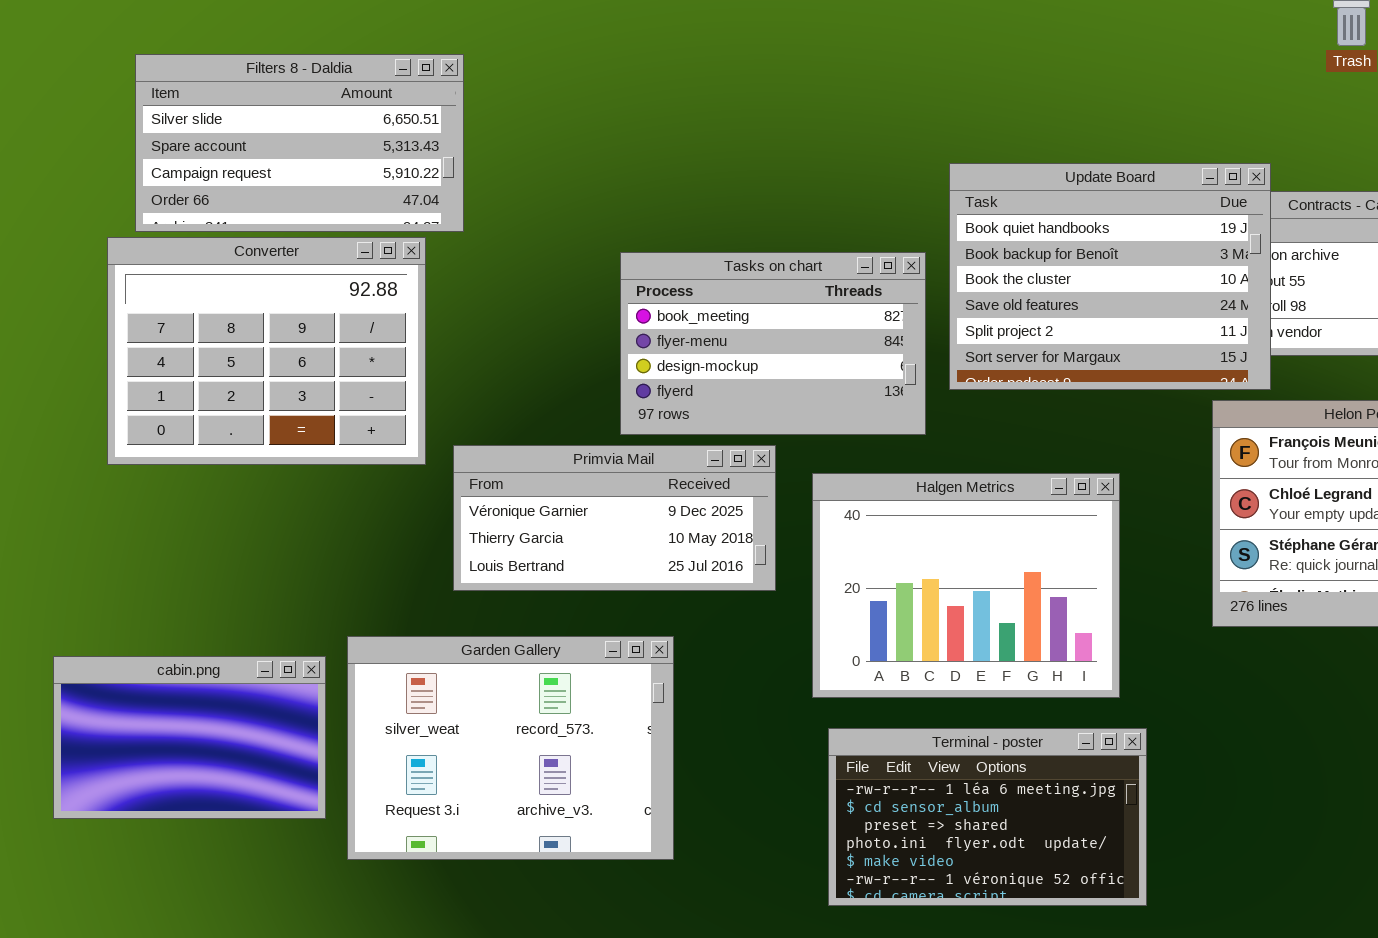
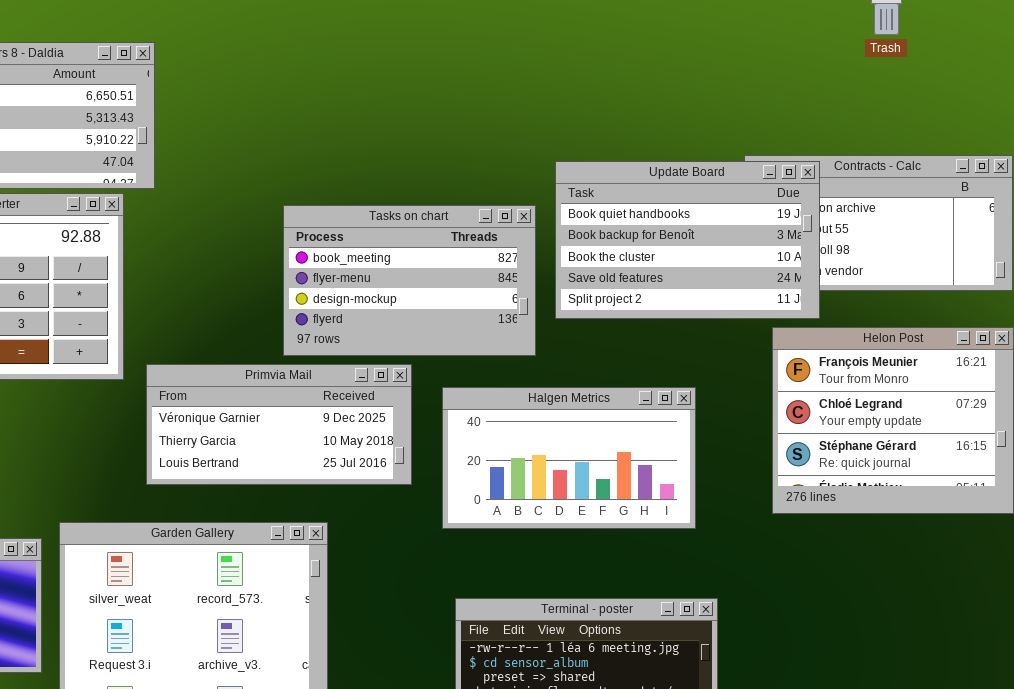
Update Board: [949,163,1271,390] -> [555,161,820,319], resized
Halgen Metrics: [812,473,1120,698] -> [442,387,696,529], resized

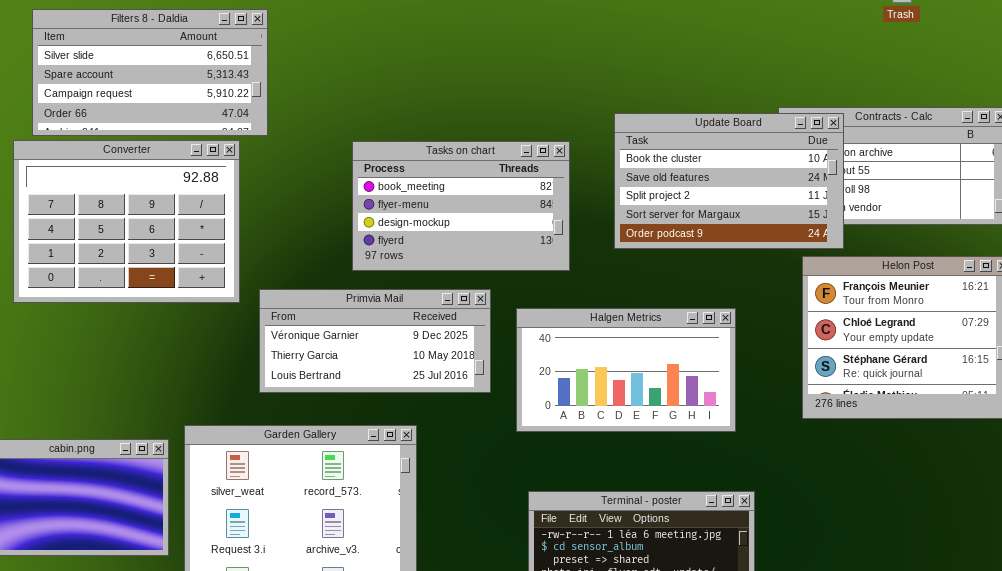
Update Board: [555,161,820,319] -> [614,113,844,249], scrolled down 2 rows
Tasks on chart: [283,205,536,356] -> [352,141,570,271], moved

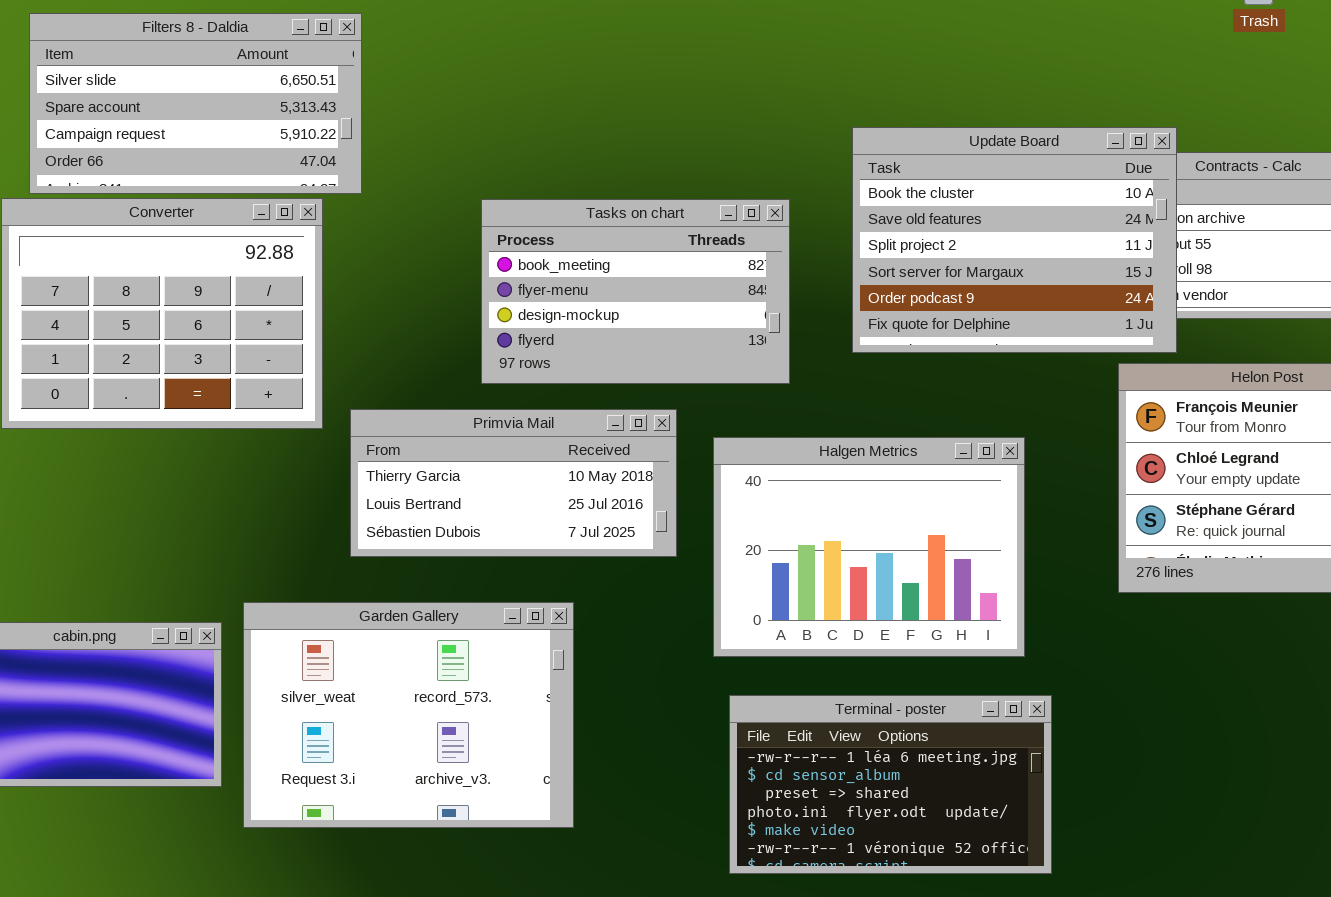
Update Board: [614,113,844,249] -> [852,127,1177,353], resized
Primvia Mail: [259,289,491,393] -> [350,409,677,557], scrolled down 1 row
Halgen Metrics: [516,308,736,432] -> [713,437,1025,657], resized

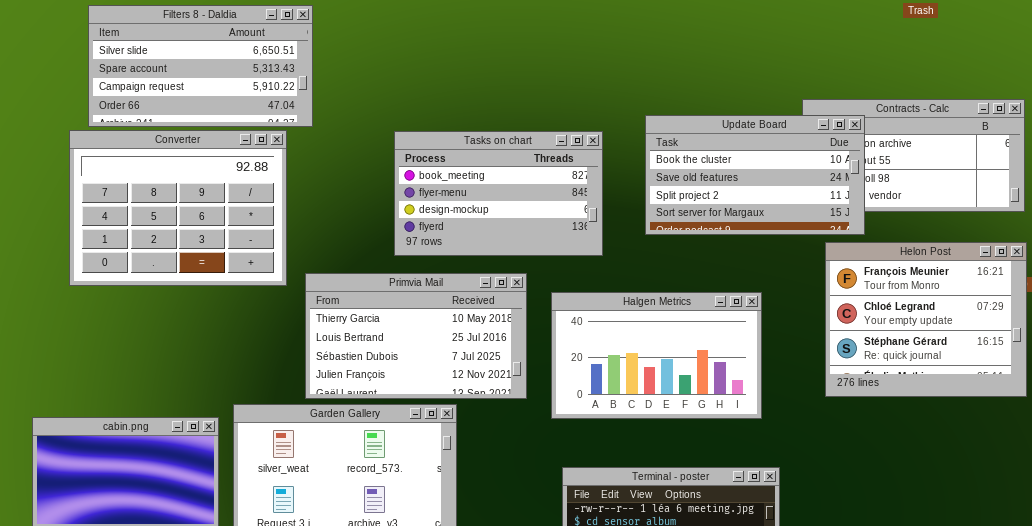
Update Board: [852,127,1177,353] -> [645,115,865,235], resized
Primvia Mail: [350,409,677,557] -> [305,273,527,399], resized
Halgen Metrics: [713,437,1025,657] -> [551,292,762,419], resized

